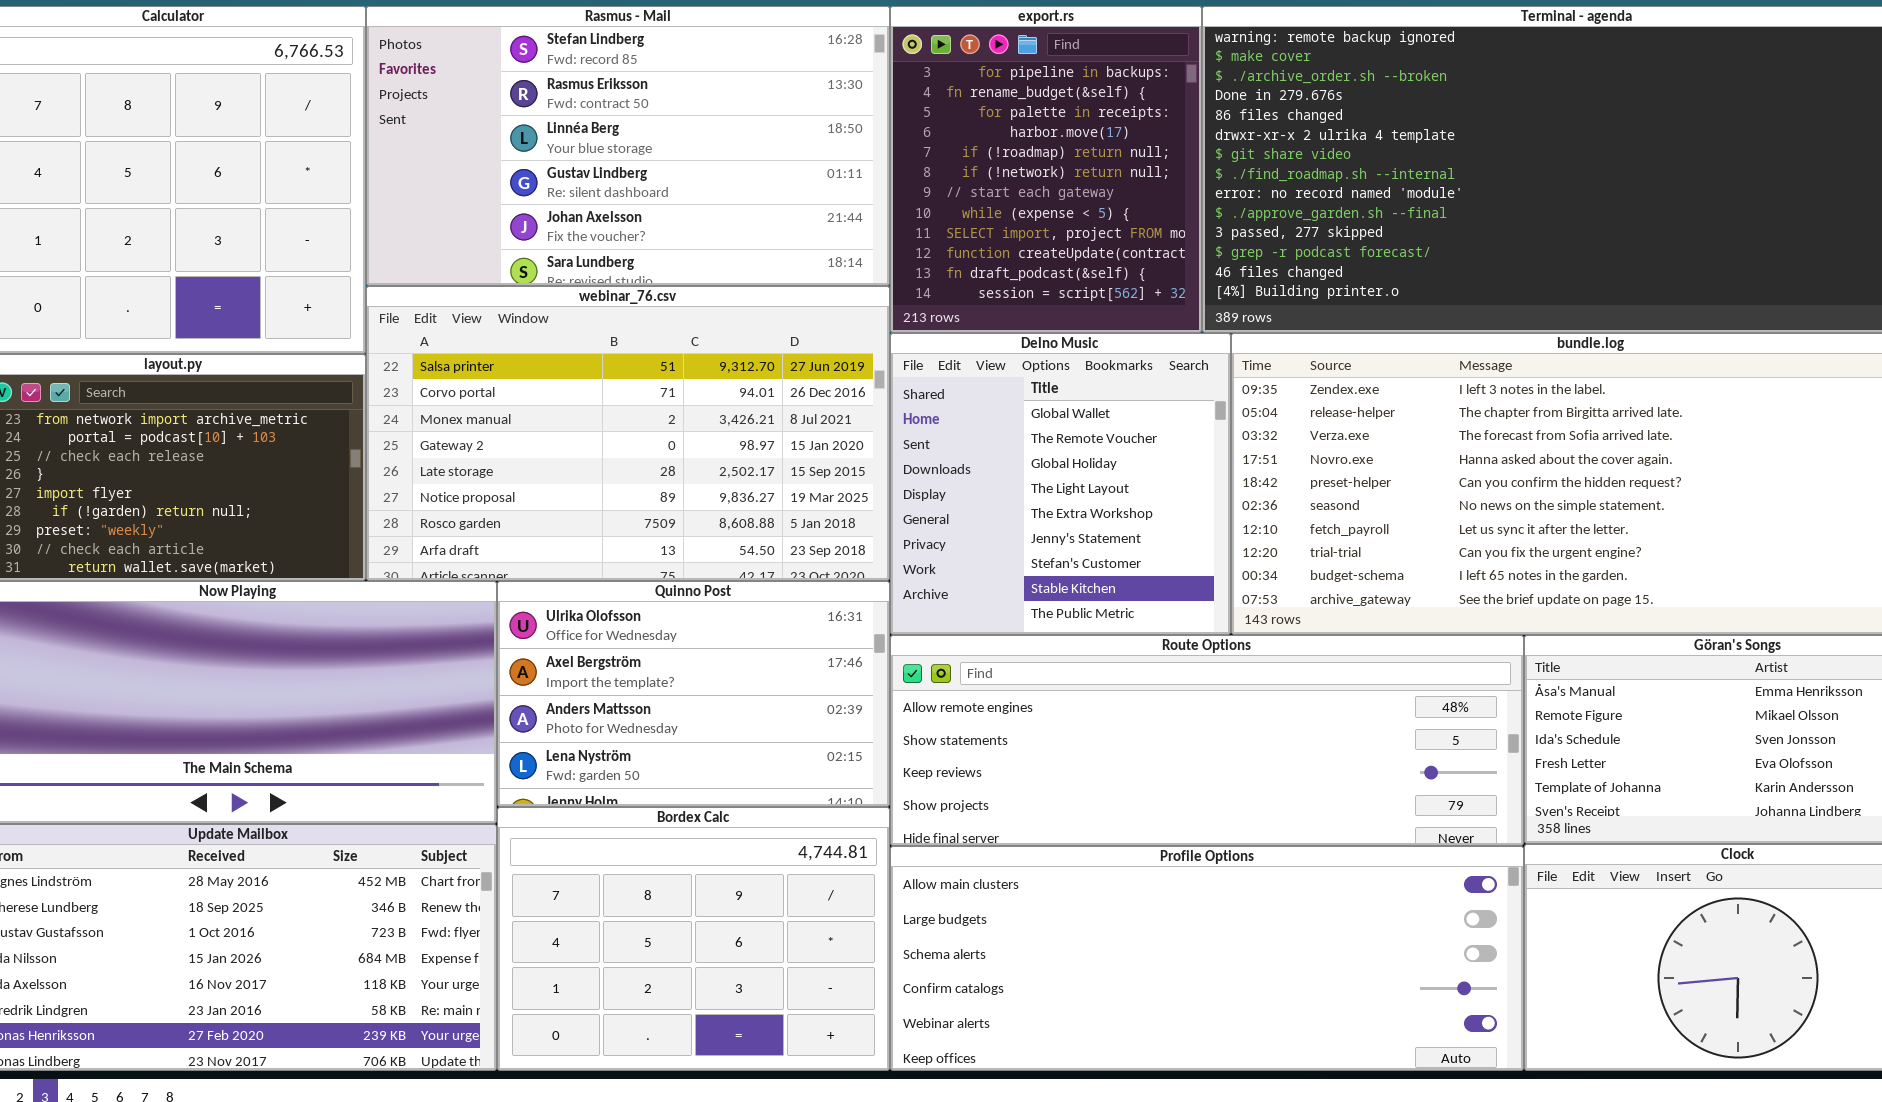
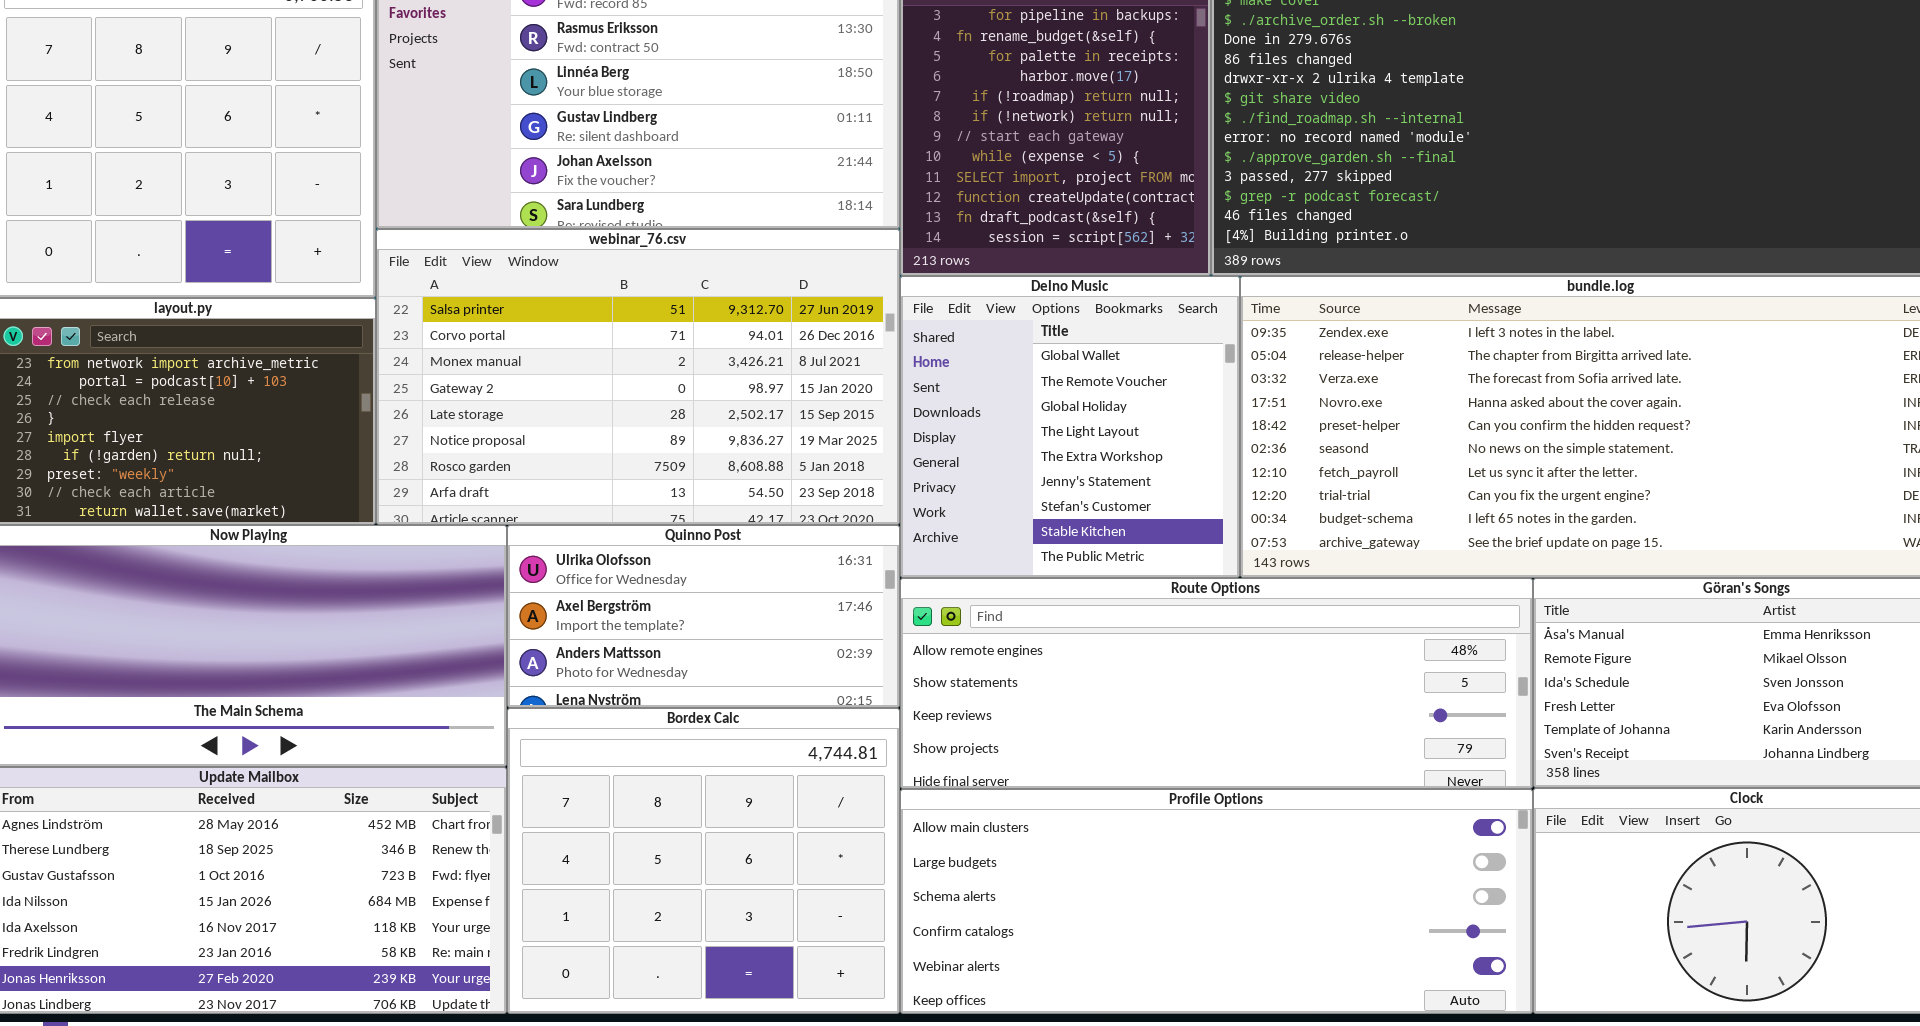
Quinno Post: [497,581,890,807] -> [507,525,900,708], resized
Bordex Calc: [497,807,890,1071] -> [507,708,900,1014], resized

